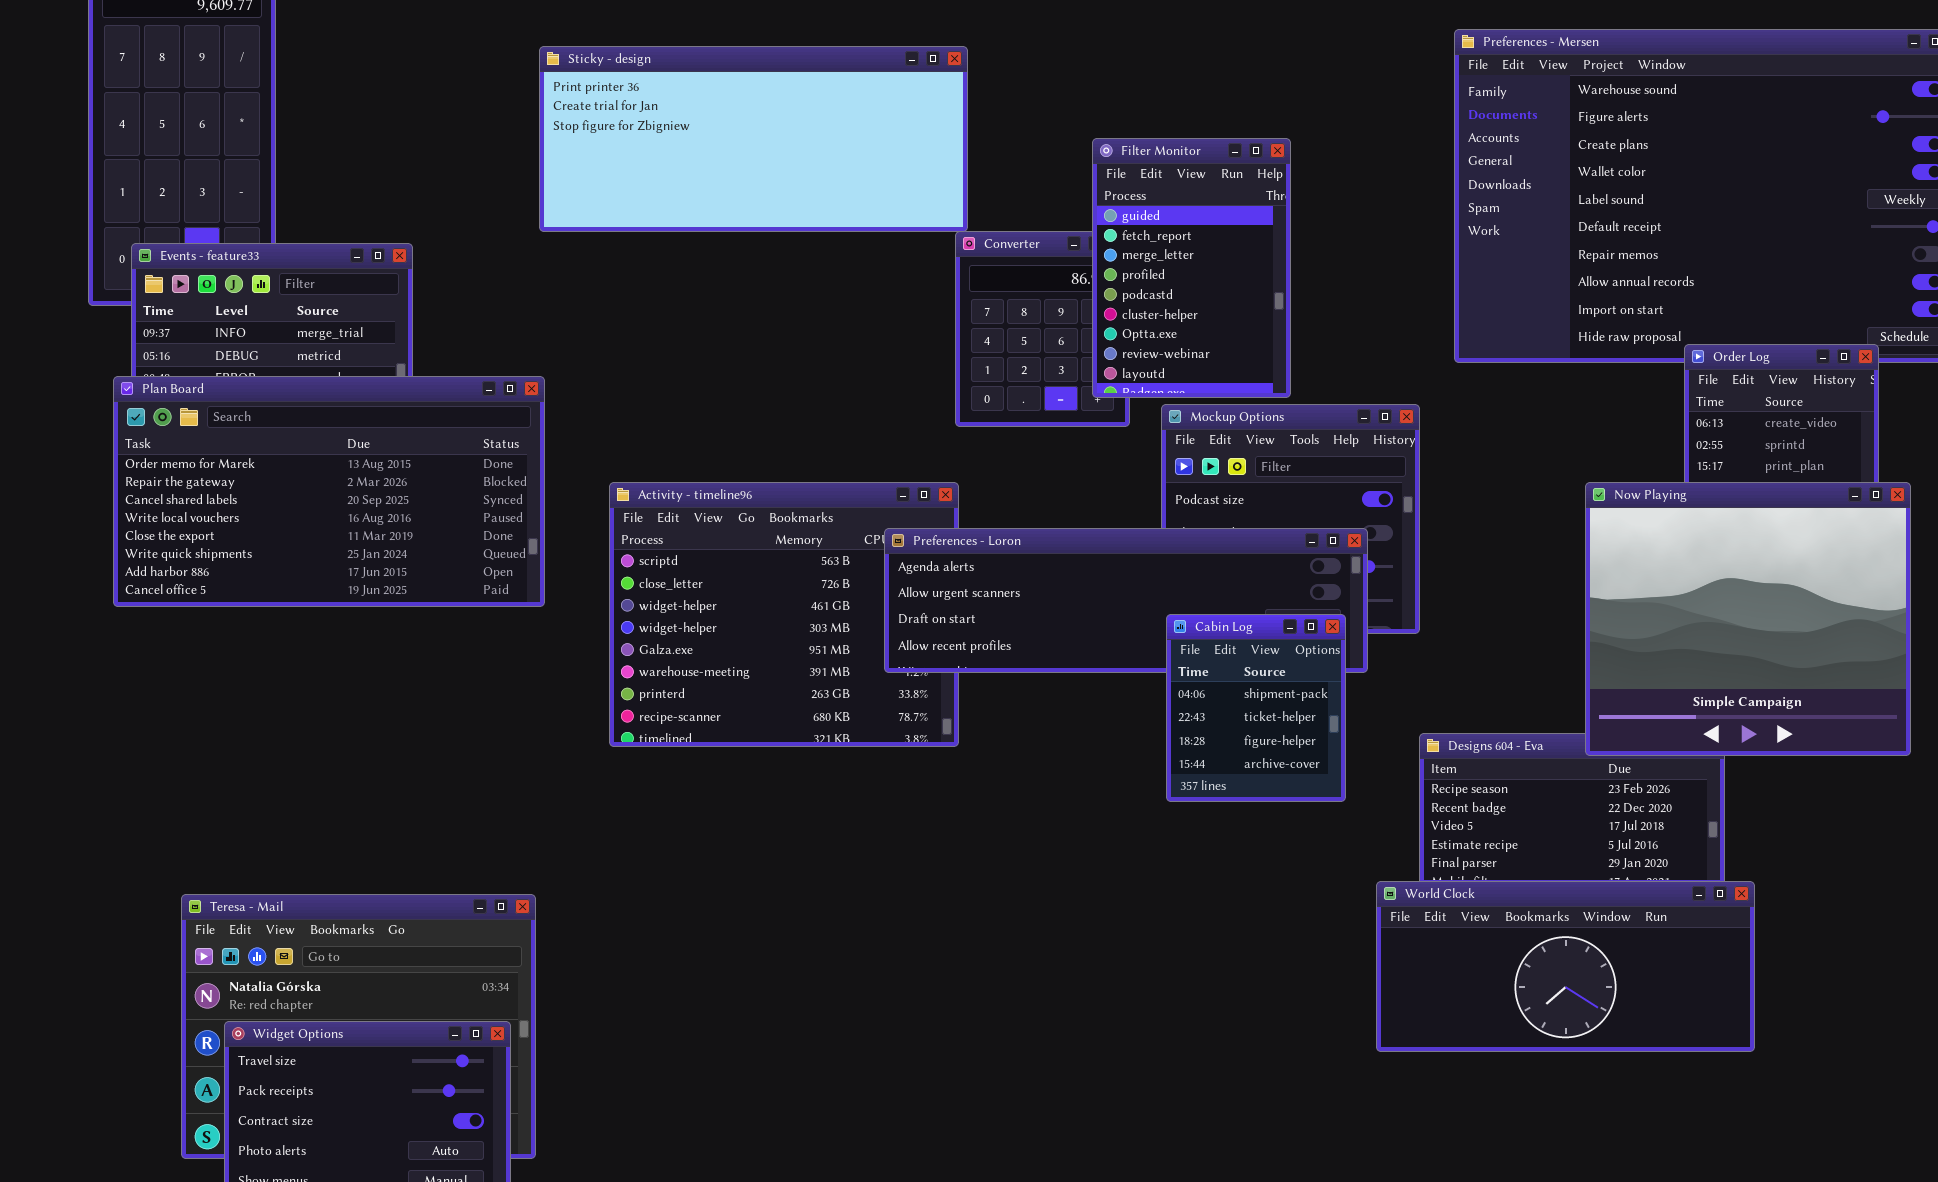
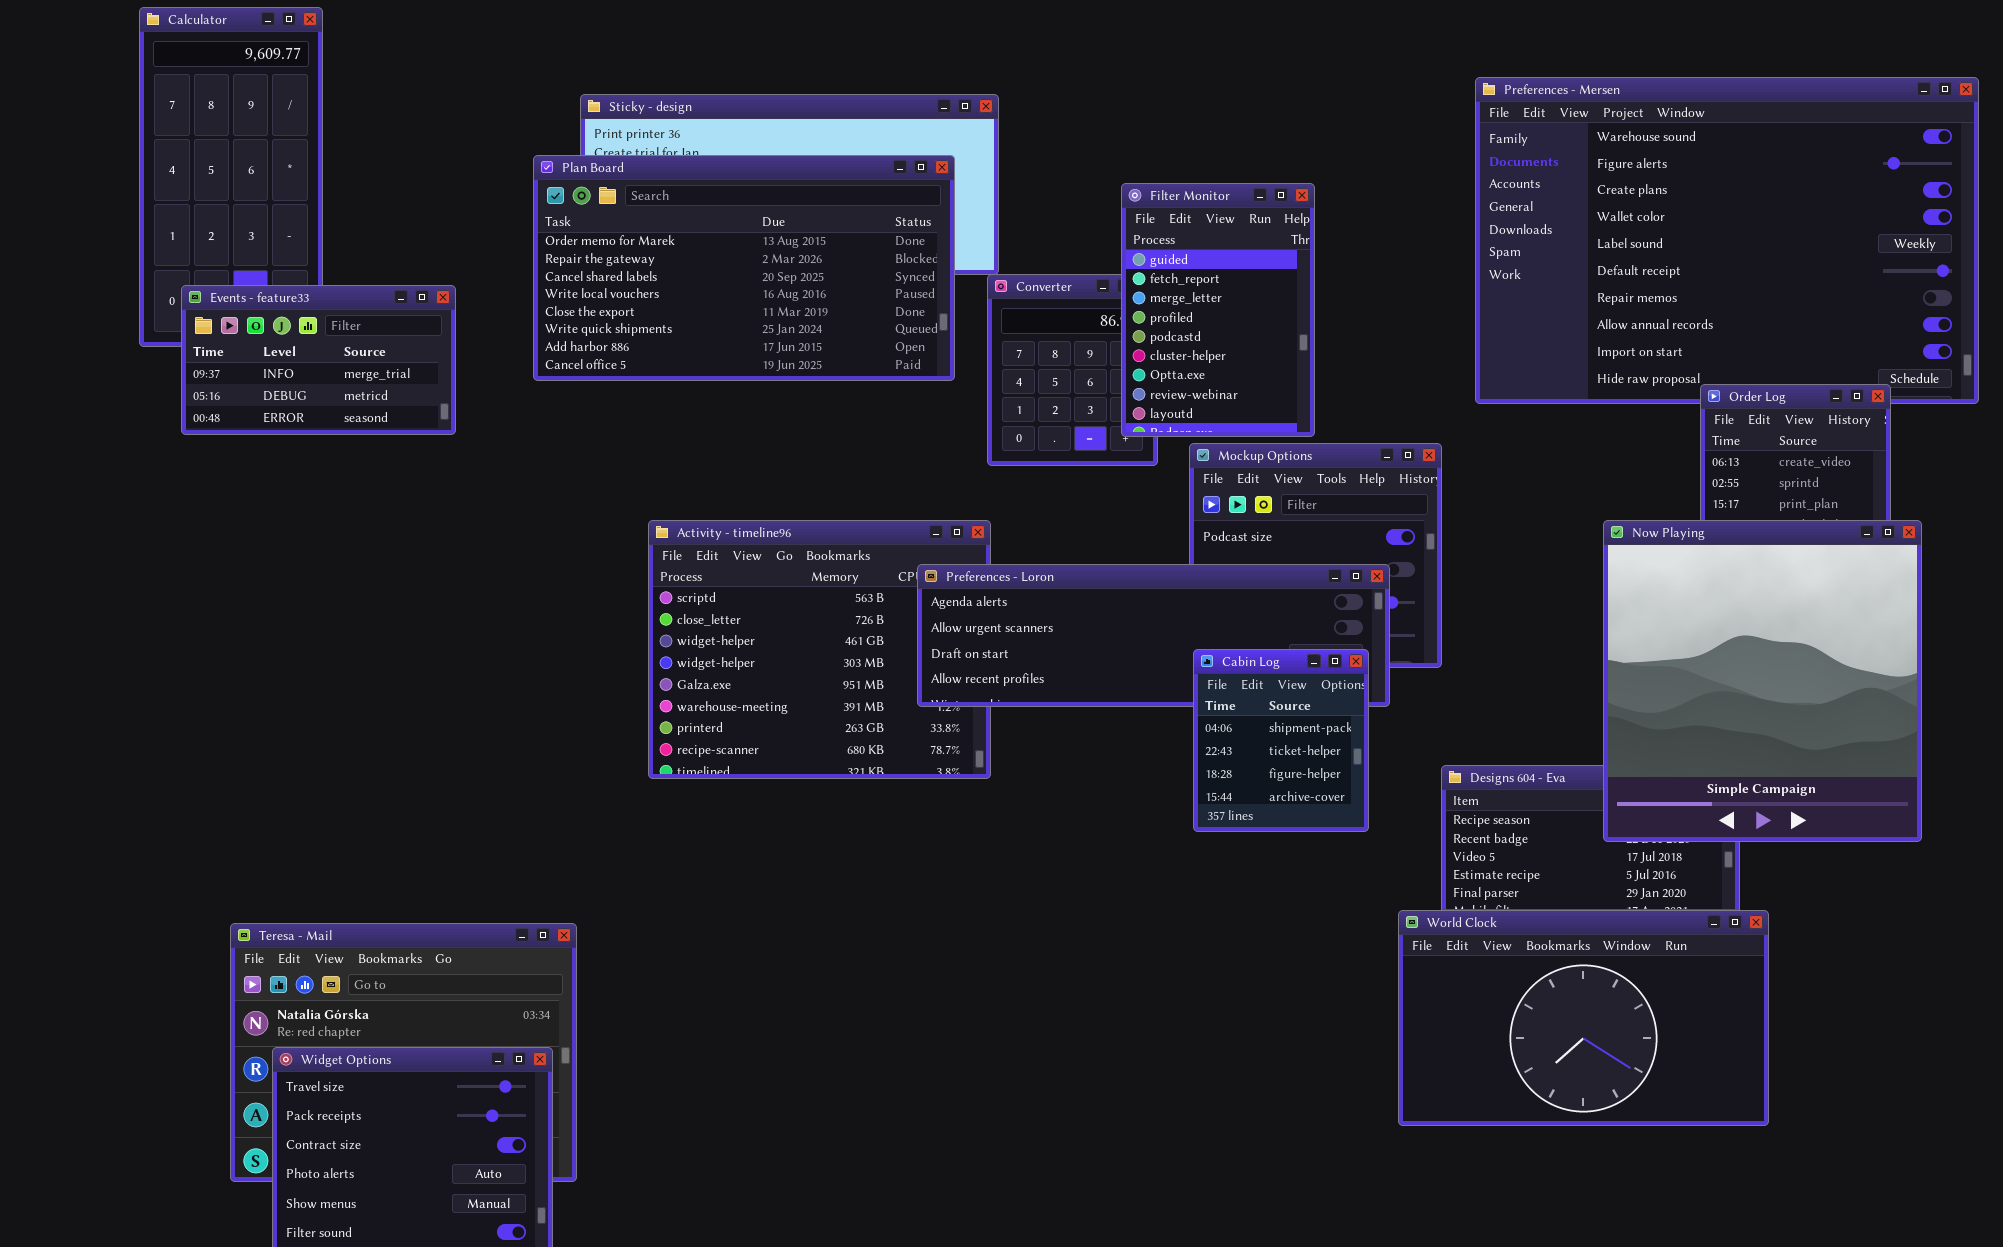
Plan Board: [113,376,545,607] -> [533,155,955,381], moved
Now Playing: [1585,482,1911,756] -> [1603,520,1922,842], resized
World Clock: [1376,881,1755,1052] -> [1398,910,1769,1126], resized

